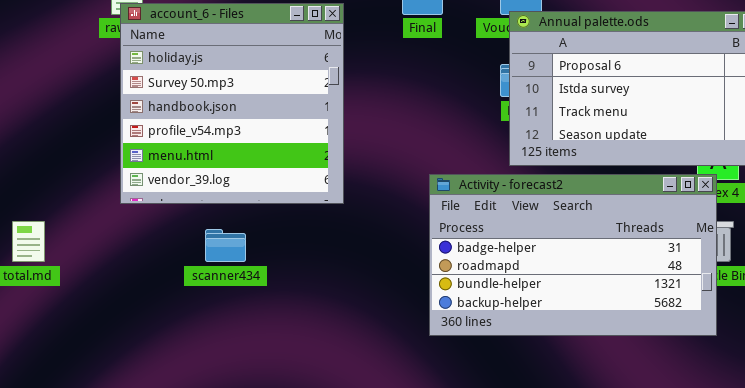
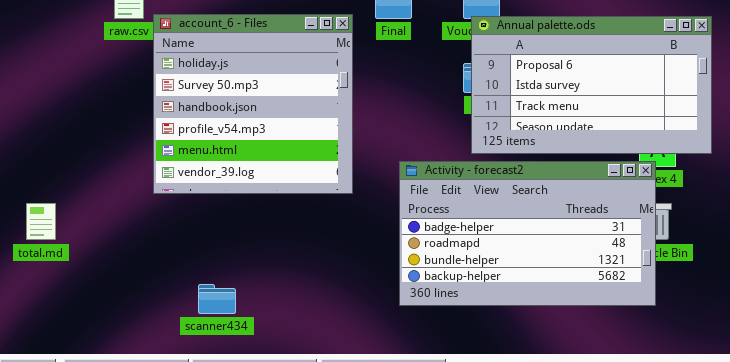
account_6 - Files: [120,3,344,204] -> [153,14,353,194], moved
scanner434: [205,229,246,262] -> [198,284,236,314], moved

